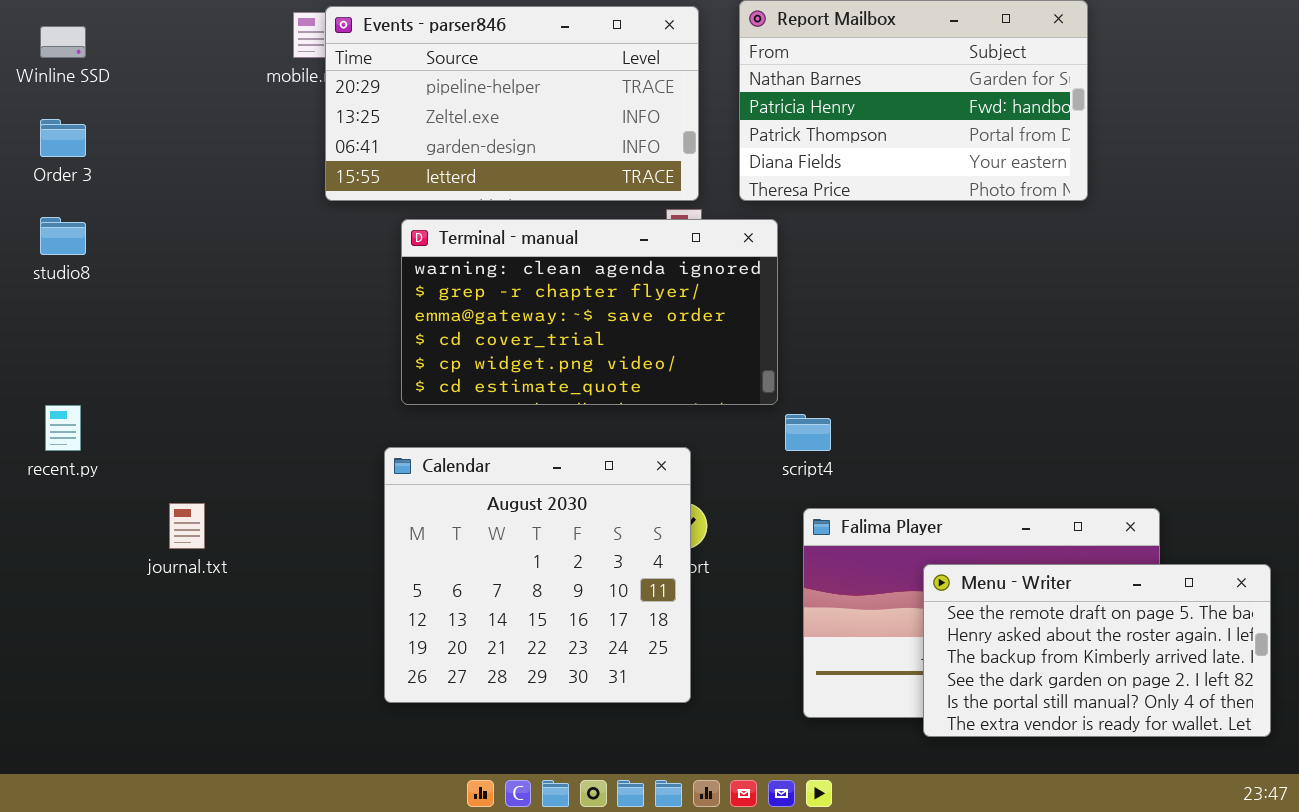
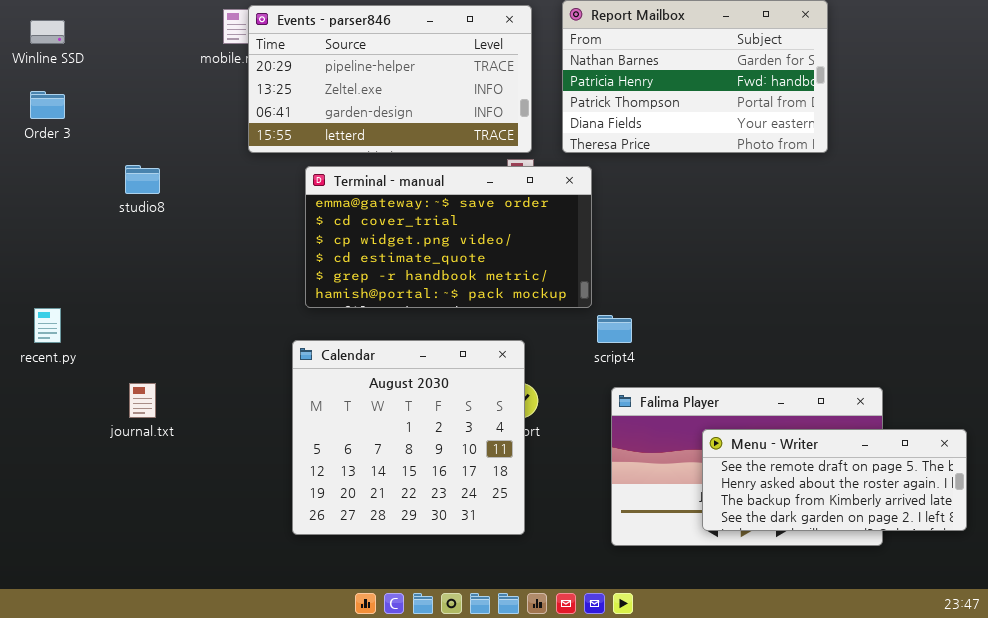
studio8: [40,217,86,255] -> [125,165,160,194], moved
Terminal - manual: [401,219,778,405] -> [305,166,592,308], scrolled down 2 rows
Menu - Writer: [923,564,1271,737] -> [702,429,967,531], resized

